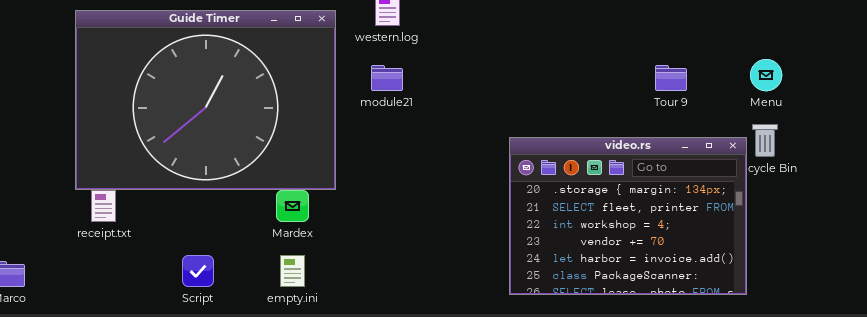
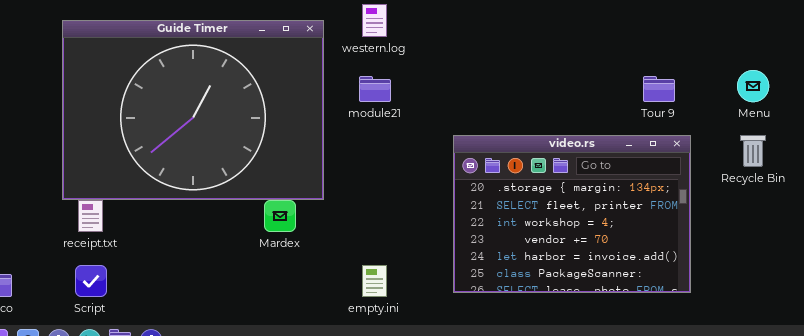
video.rs: [509,137,747,295] -> [453,135,691,293], moved
Script: [182,255,214,287] -> [75,265,107,297], moved
empty.ini: [280,255,305,287] -> [362,265,387,297], moved

